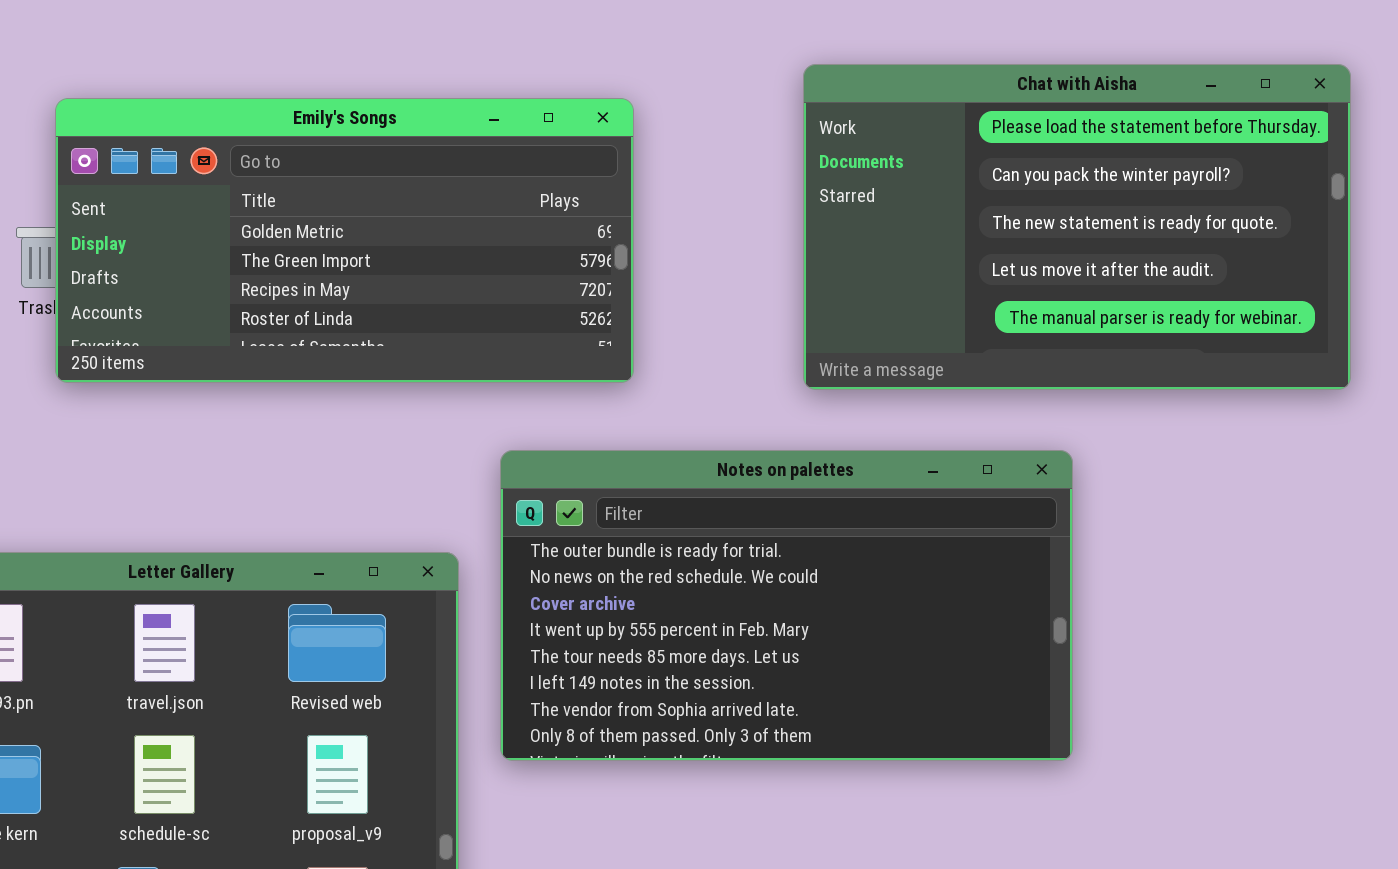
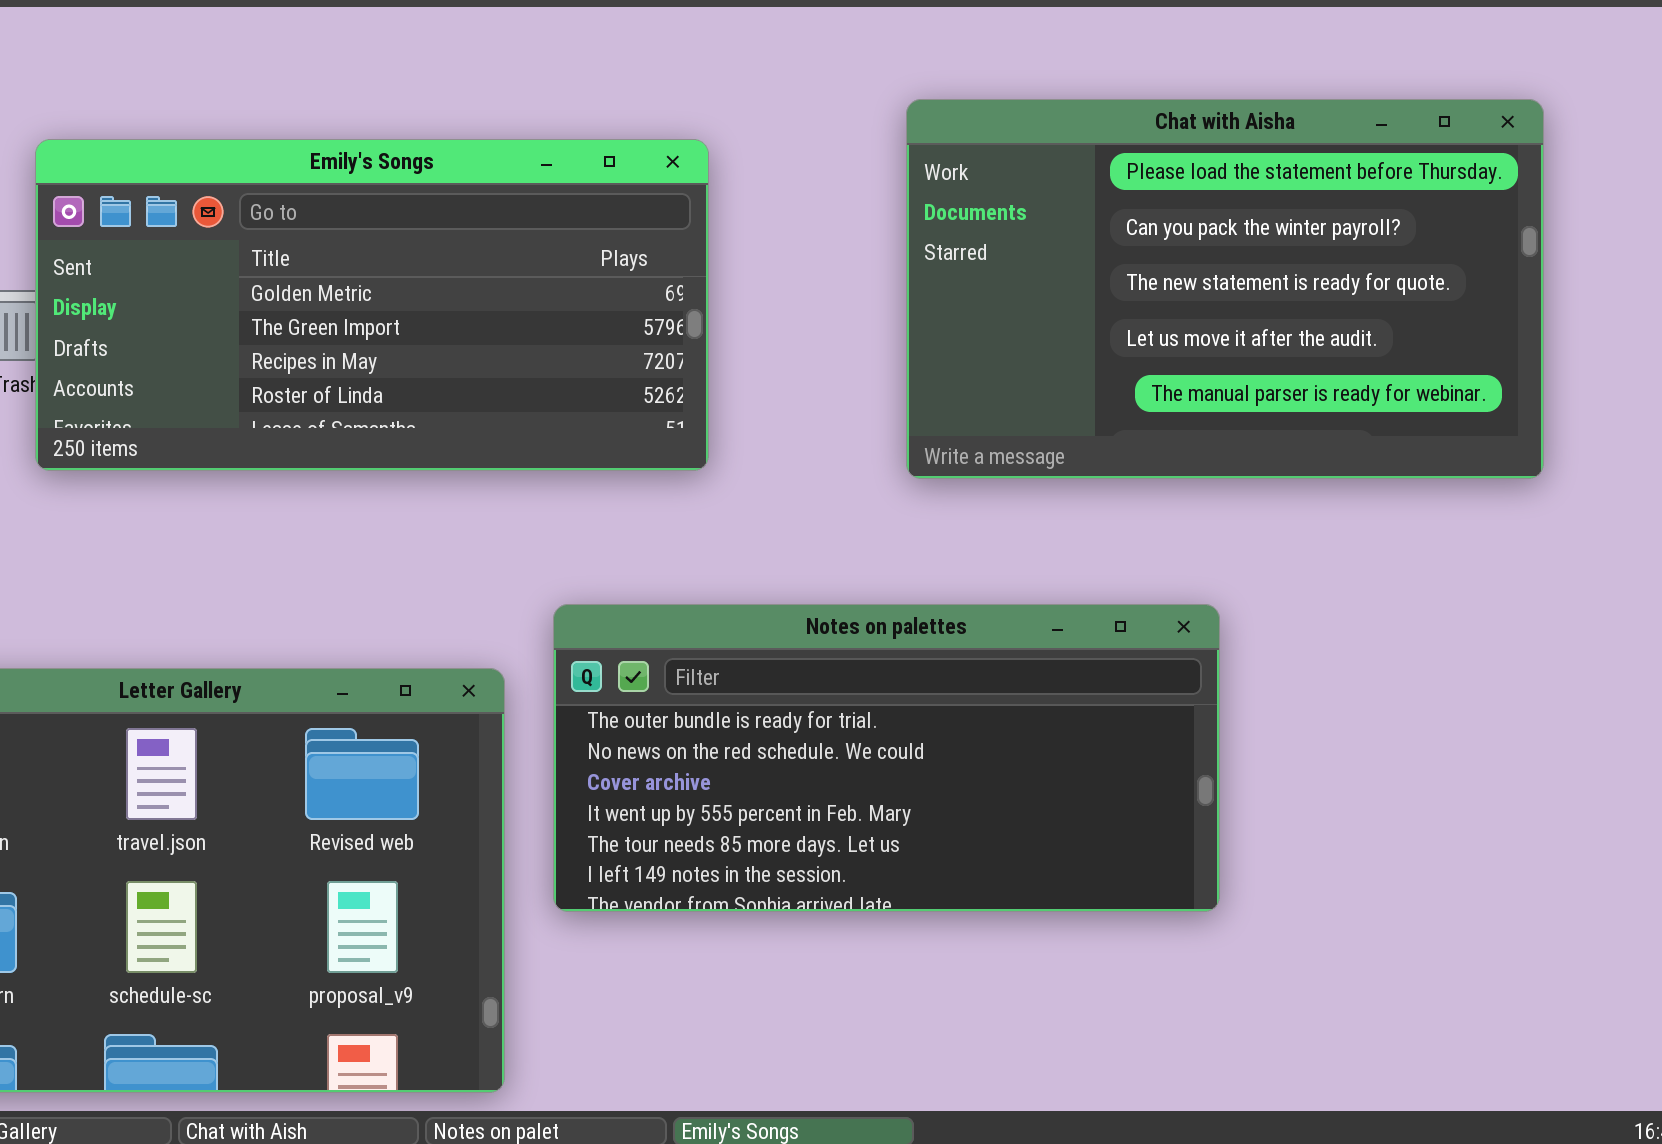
Notes on palettes: [500,450,1073,761] -> [553,604,1220,912], resized

